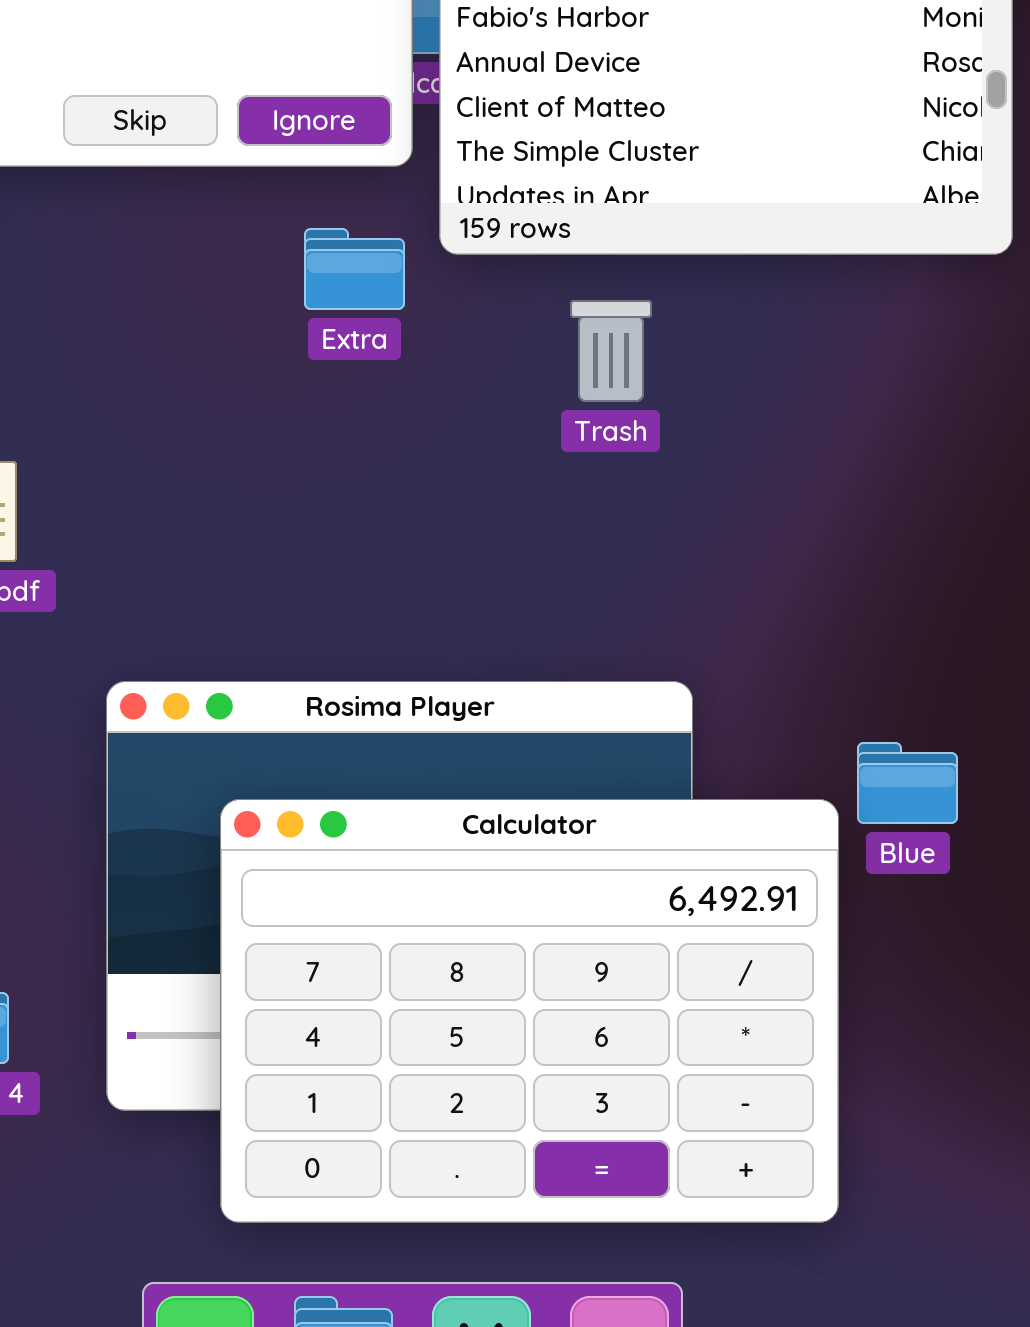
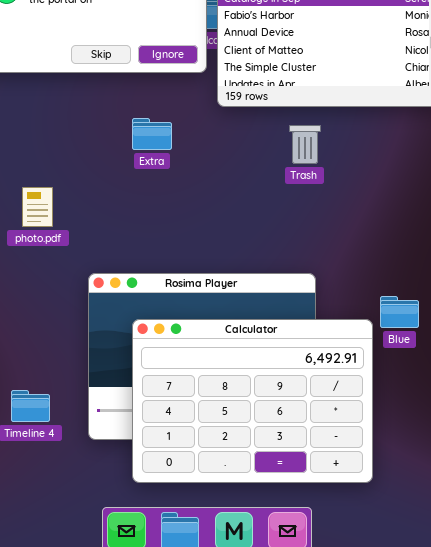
Extra: [304,228,405,310] -> [132,118,172,150], moved
Trash: [570,300,652,402] -> [289,125,321,164], moved

